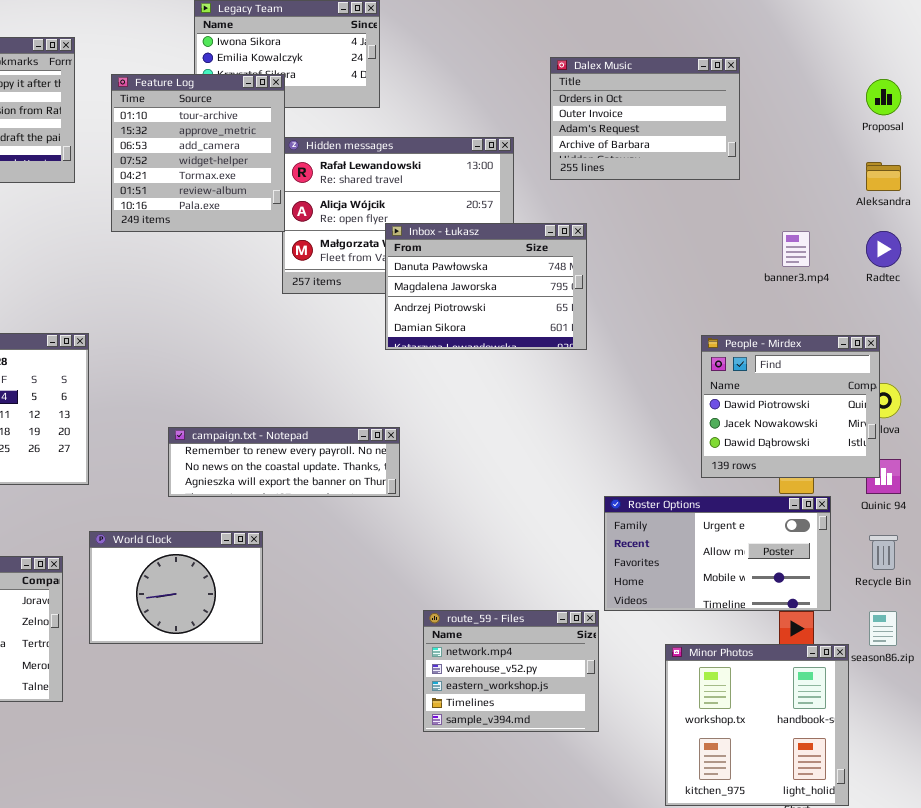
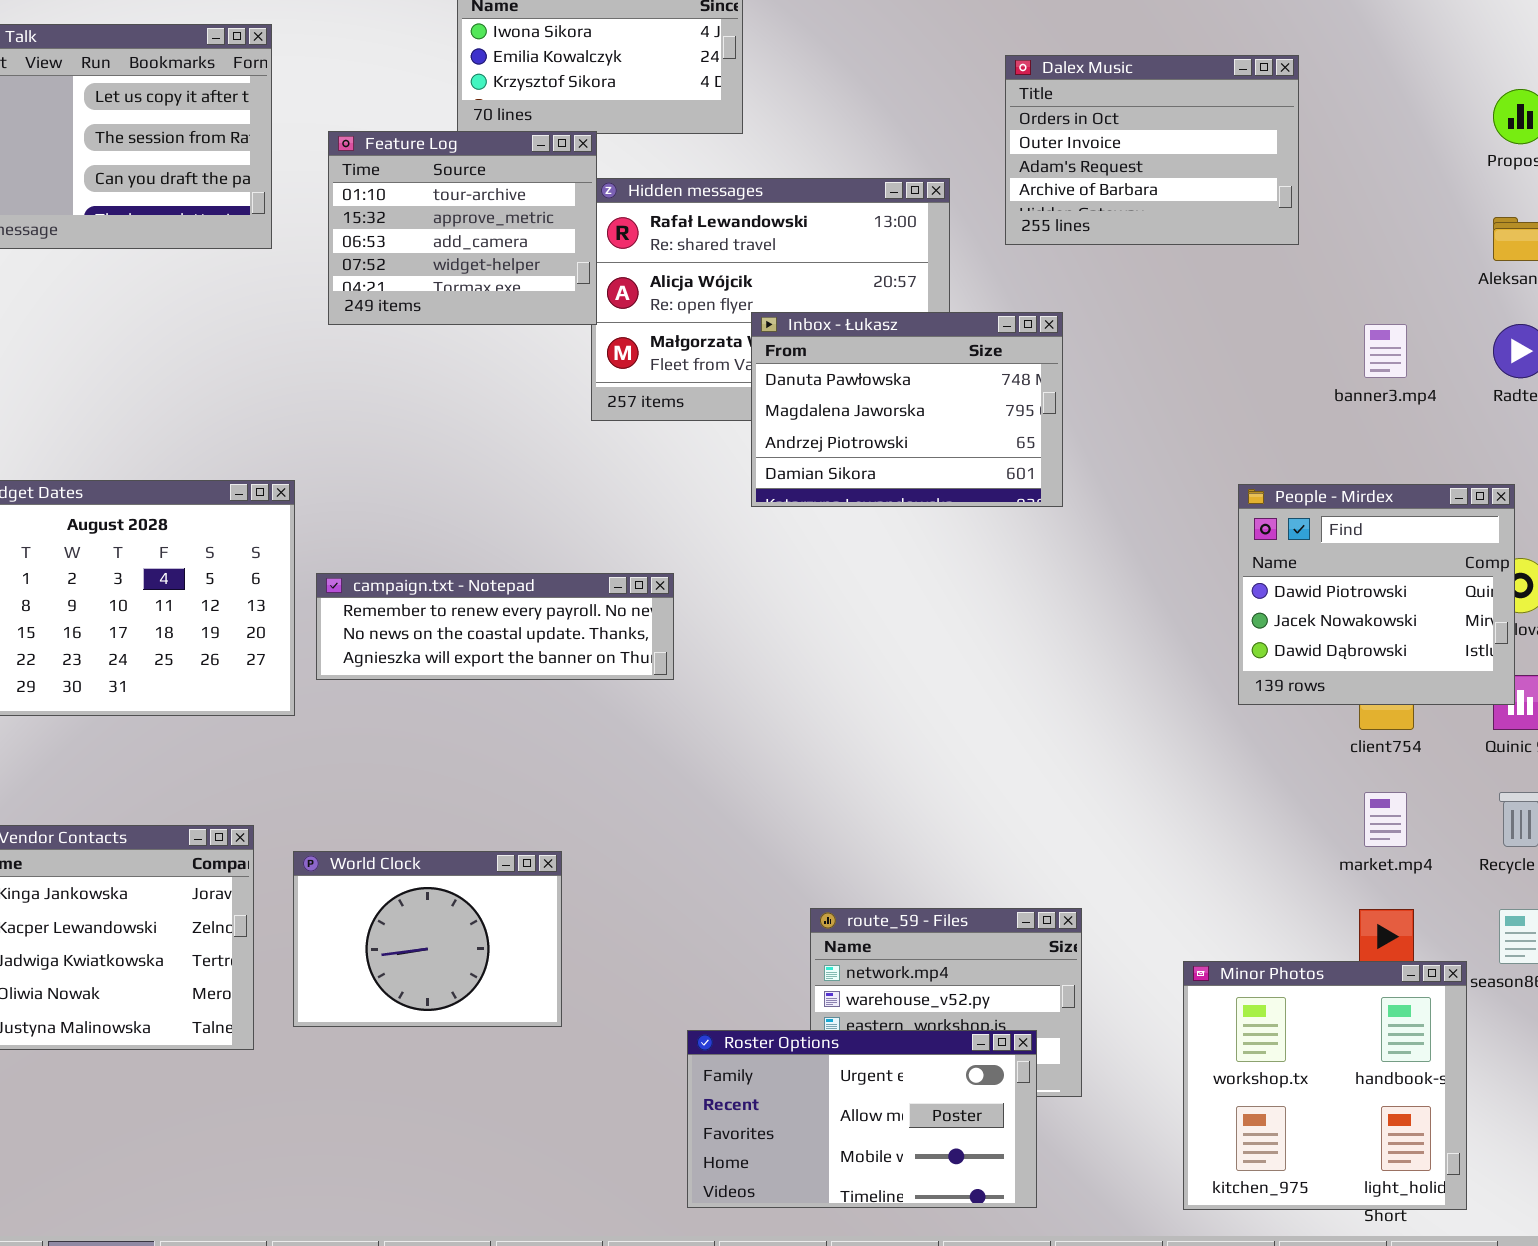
Feature Log: [111,74,285,232] -> [328,131,597,325], resized
campaign.txt - Notepad: [168,427,400,497] -> [316,573,674,680], moved
Roster Options: [604,496,831,611] -> [687,1030,1037,1208], moved
World Clock: [89,531,263,644] -> [293,851,562,1027], moved

